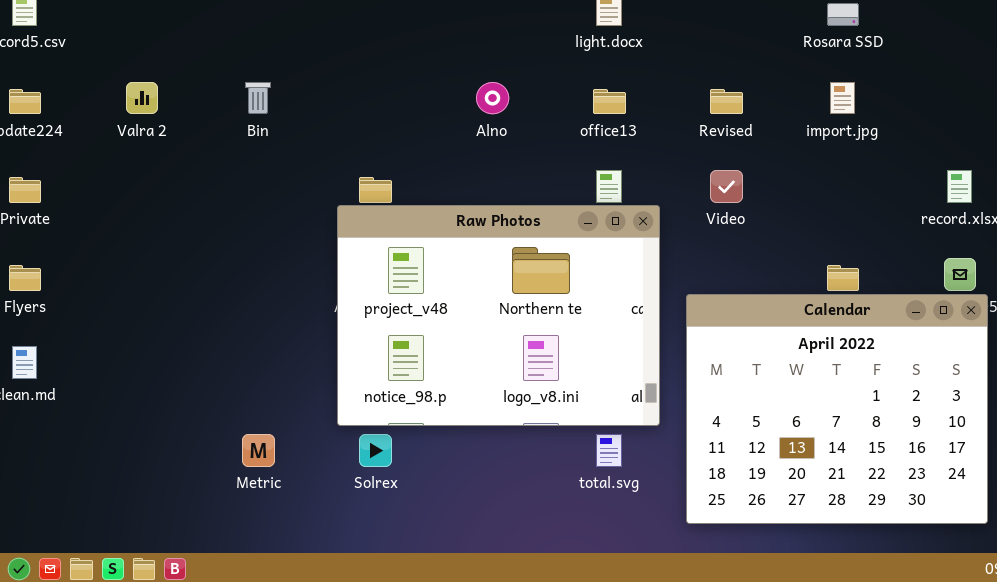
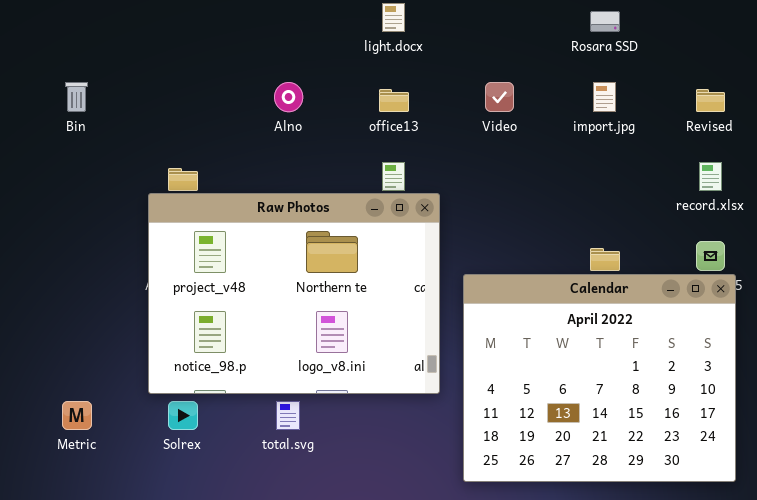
Revised: [710,89,743,114] -> [696,89,725,112], moved
Video: [710,170,743,203] -> [485,82,514,112], moved
total.svg: [596,434,622,467] -> [276,401,300,430], moved

